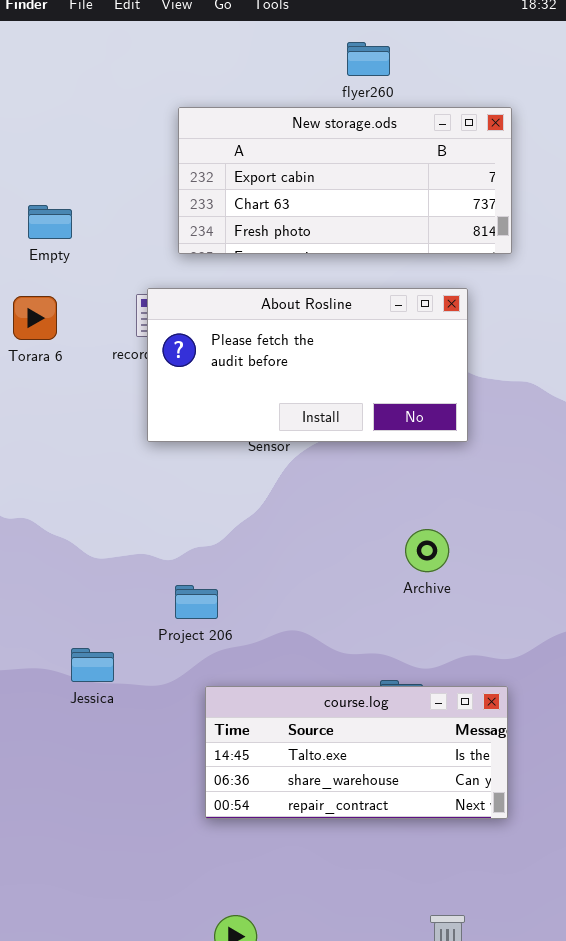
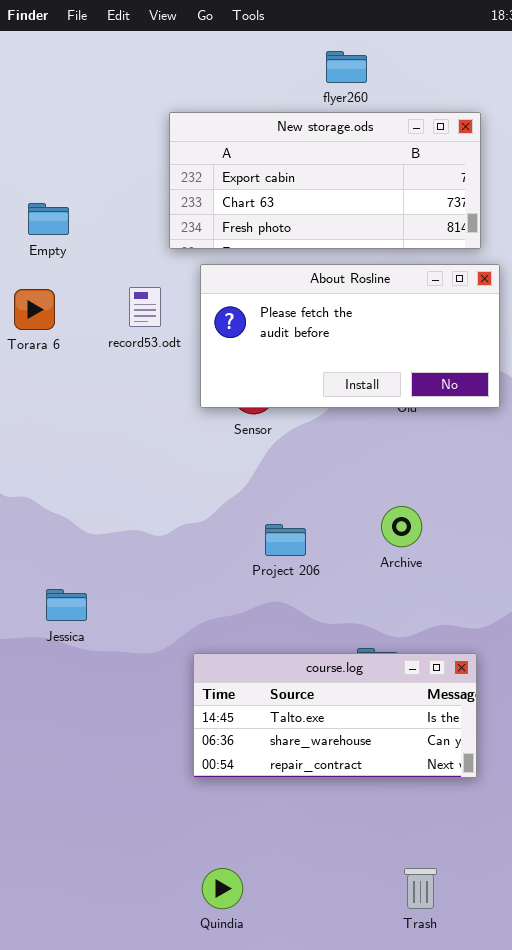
About Rosline: [147,288,468,442] -> [200,264,500,408], moved
Project 206: [175,585,218,619] -> [265,524,306,556], moved
Jessica: [71,648,114,682] -> [46,589,87,621], moved

